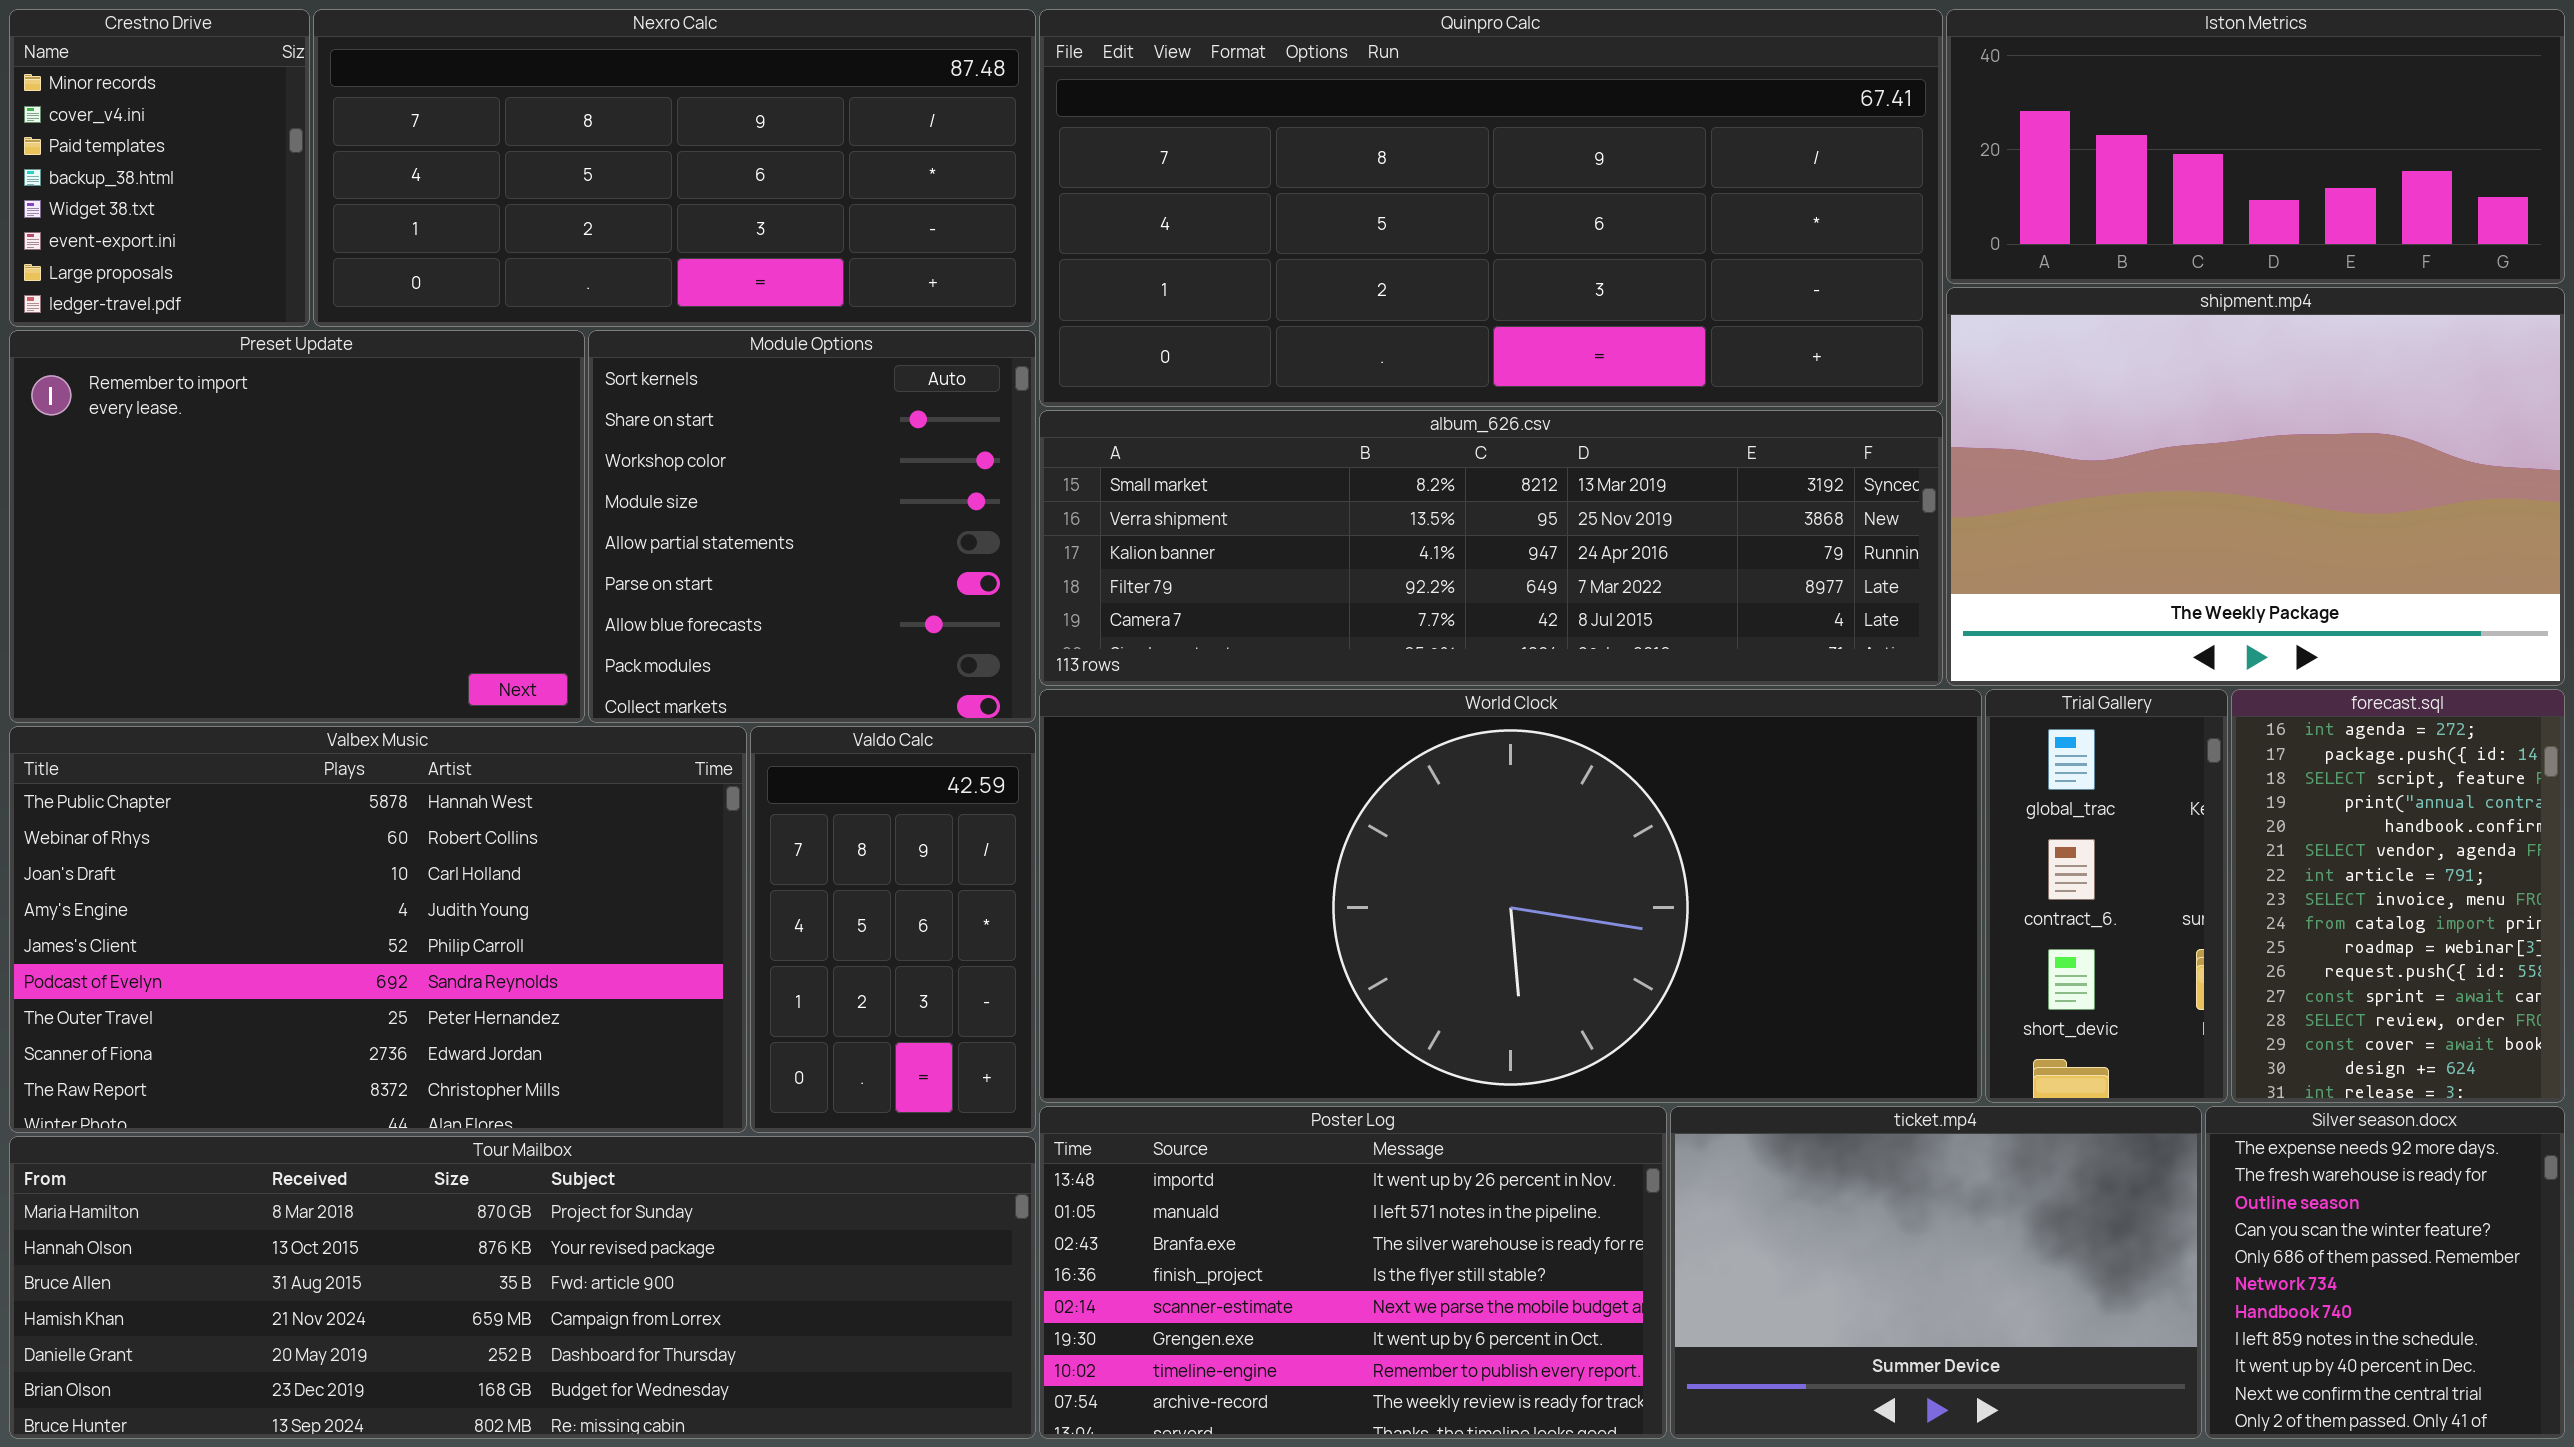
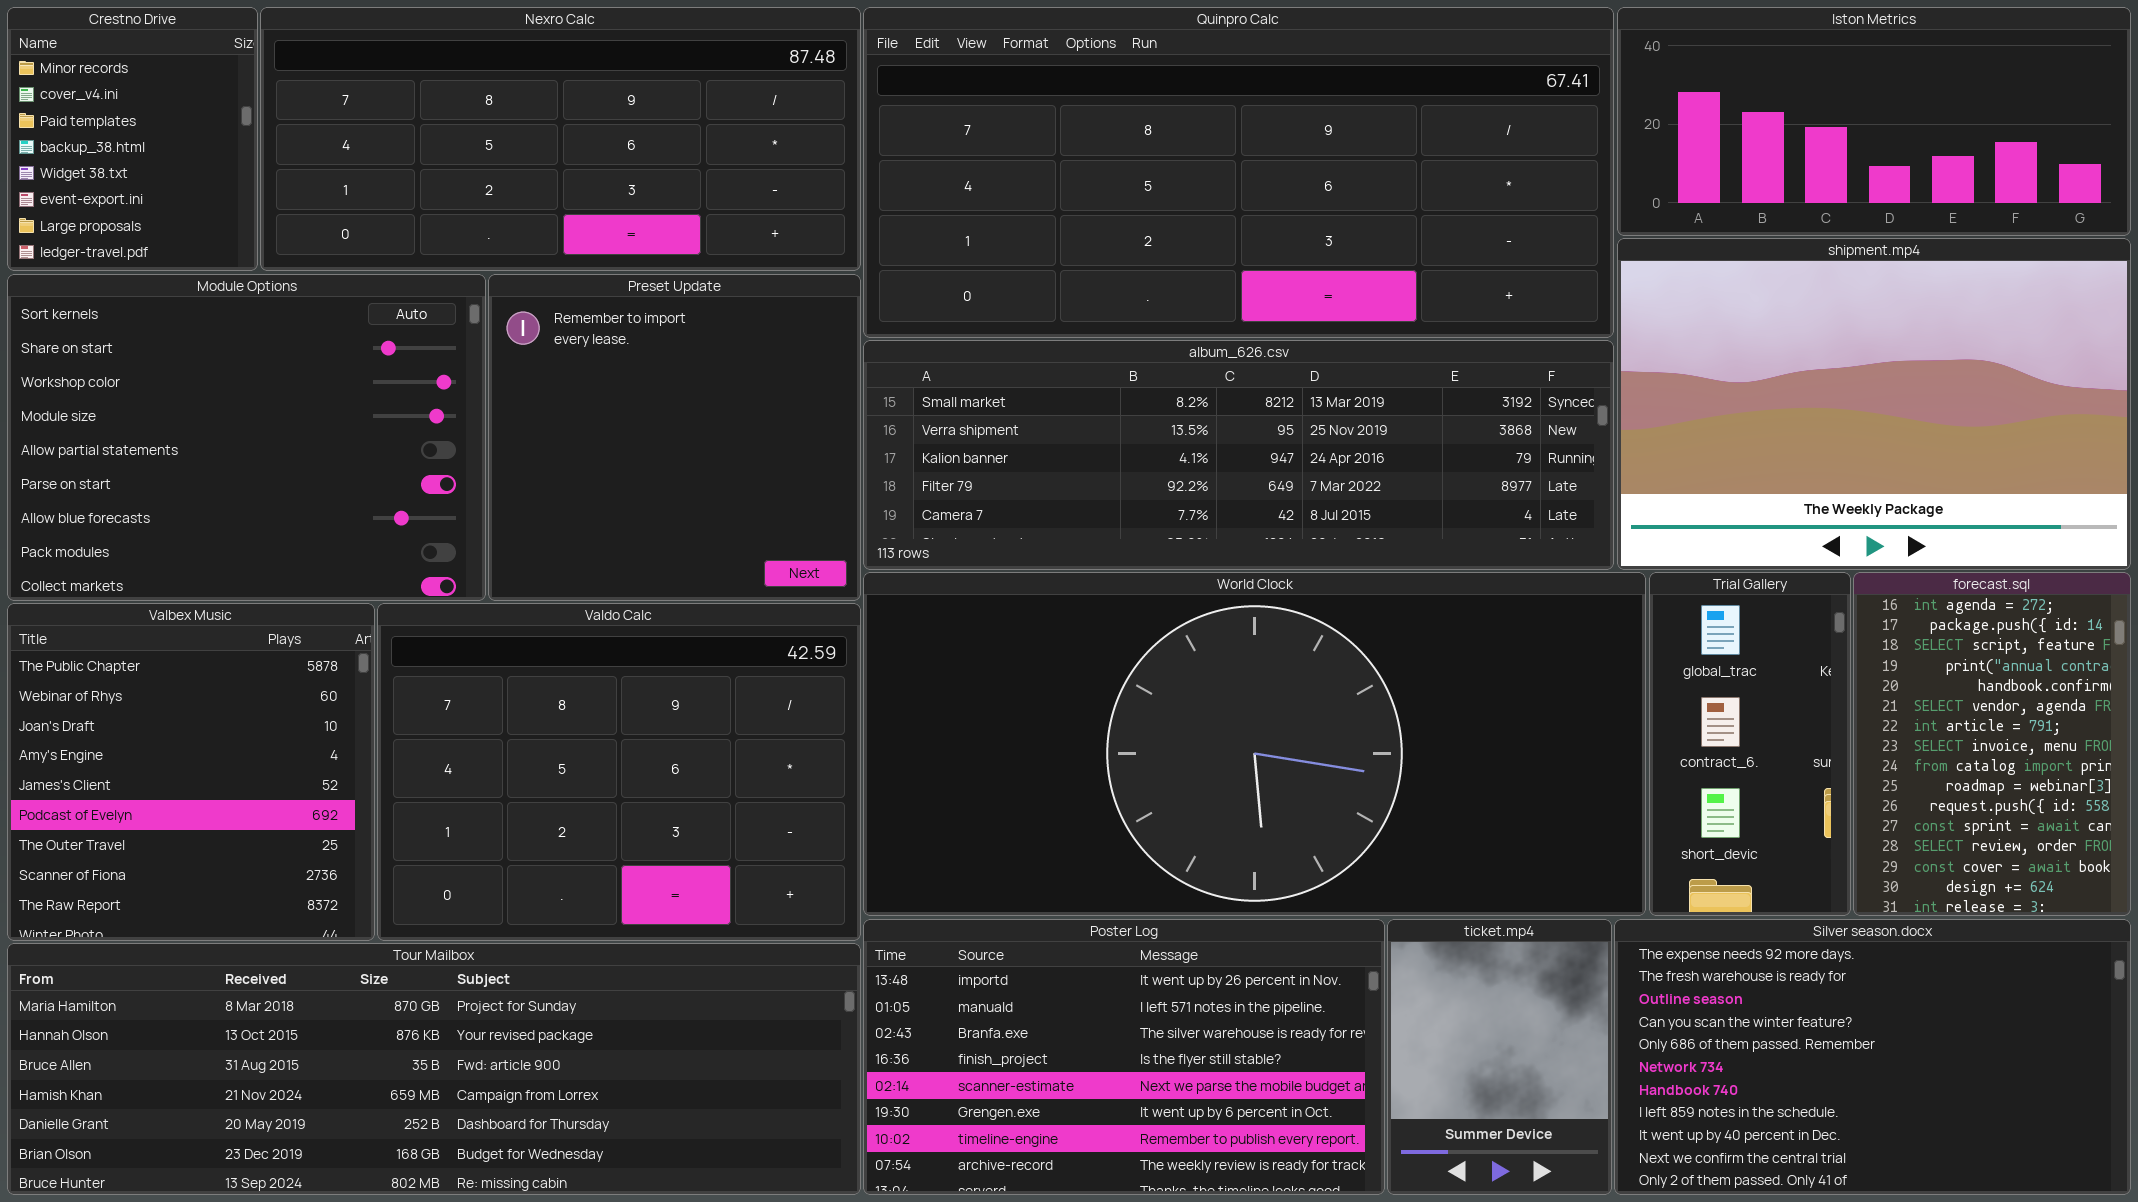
Preset Update: [9,330,585,723] -> [488,274,861,601], moved, resized
Module Options: [588,330,1036,723] -> [7,274,486,601], moved, resized
Valbex Music: [9,726,747,1133] -> [7,603,375,941], resized
Valdo Calc: [750,726,1036,1133] -> [377,603,861,941], resized
ticket.mp4: [1670,1106,2202,1439] -> [1387,919,1612,1195], resized
Silver season.docx: [2205,1106,2565,1439] -> [1614,919,2131,1195], resized

